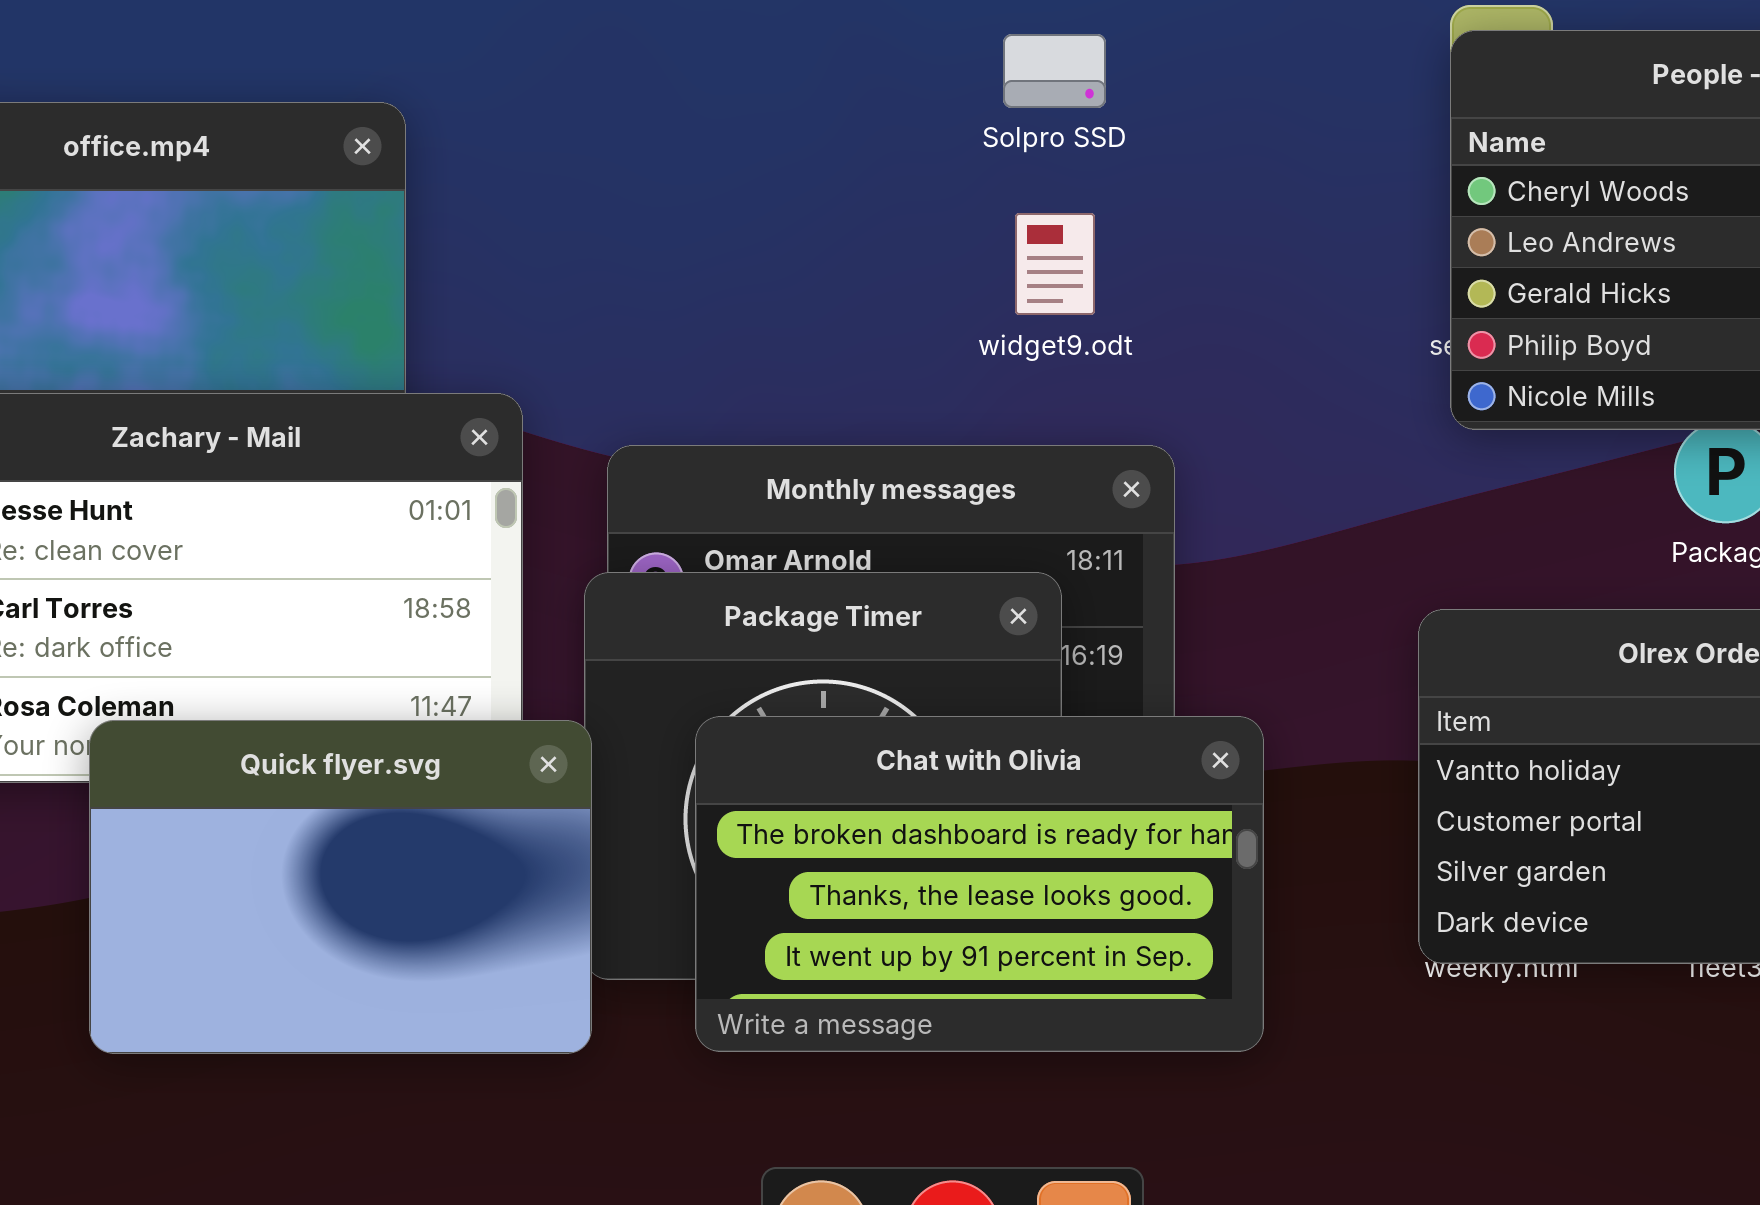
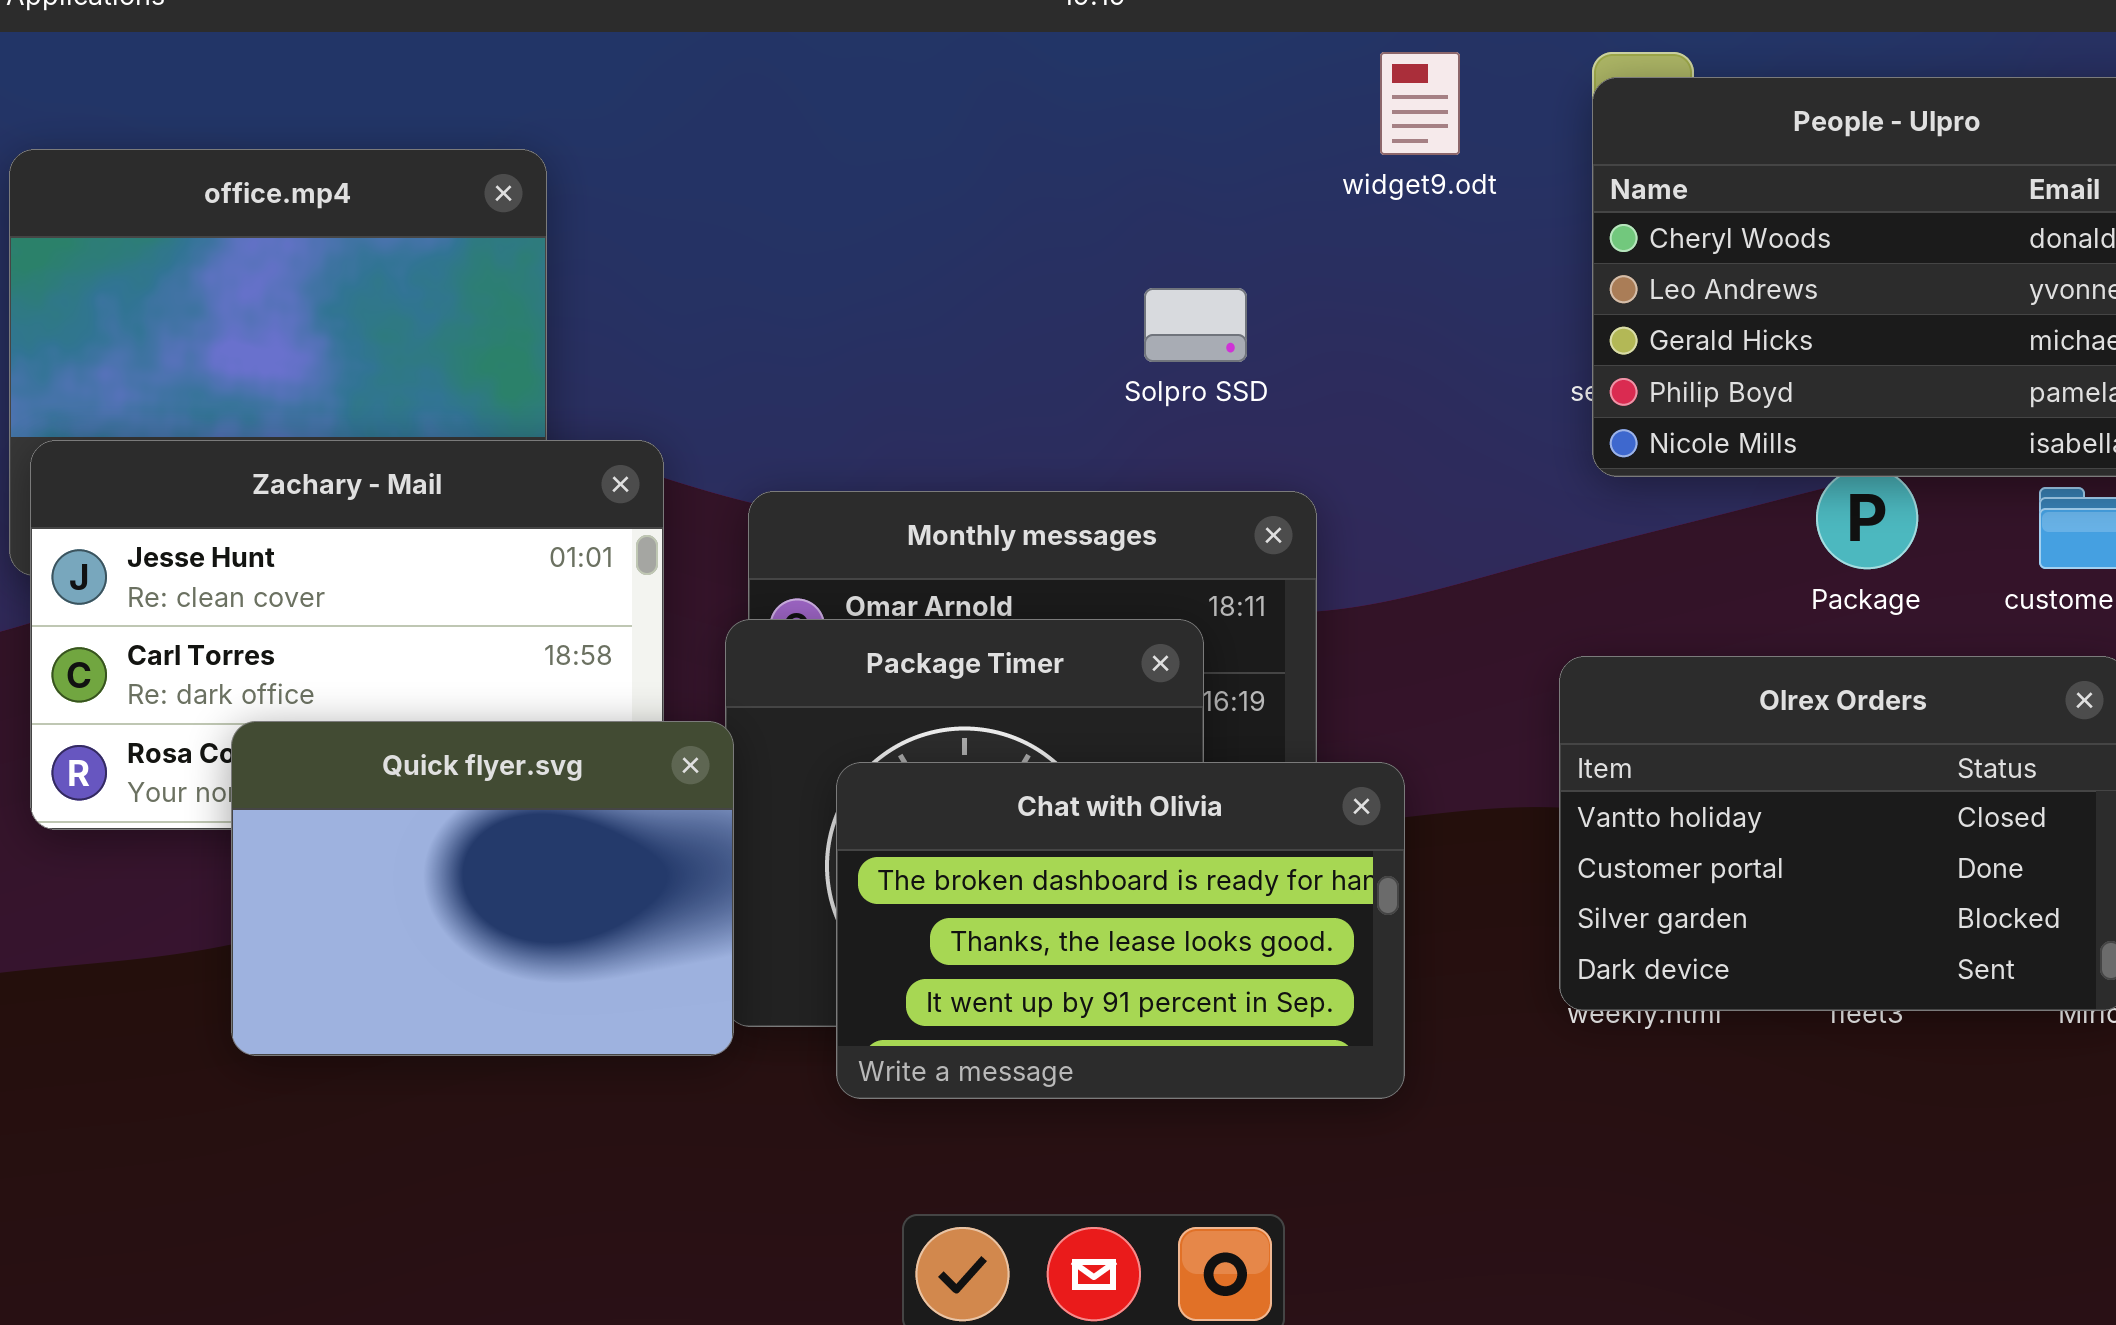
Solpro SSD: [1003,34,1106,108] -> [1144,288,1247,362], moved
widget9.odt: [1015,213,1095,315] -> [1380,52,1460,155], moved
Quick flyer.svg: [89,720,592,1054] -> [231,721,734,1056], moved

